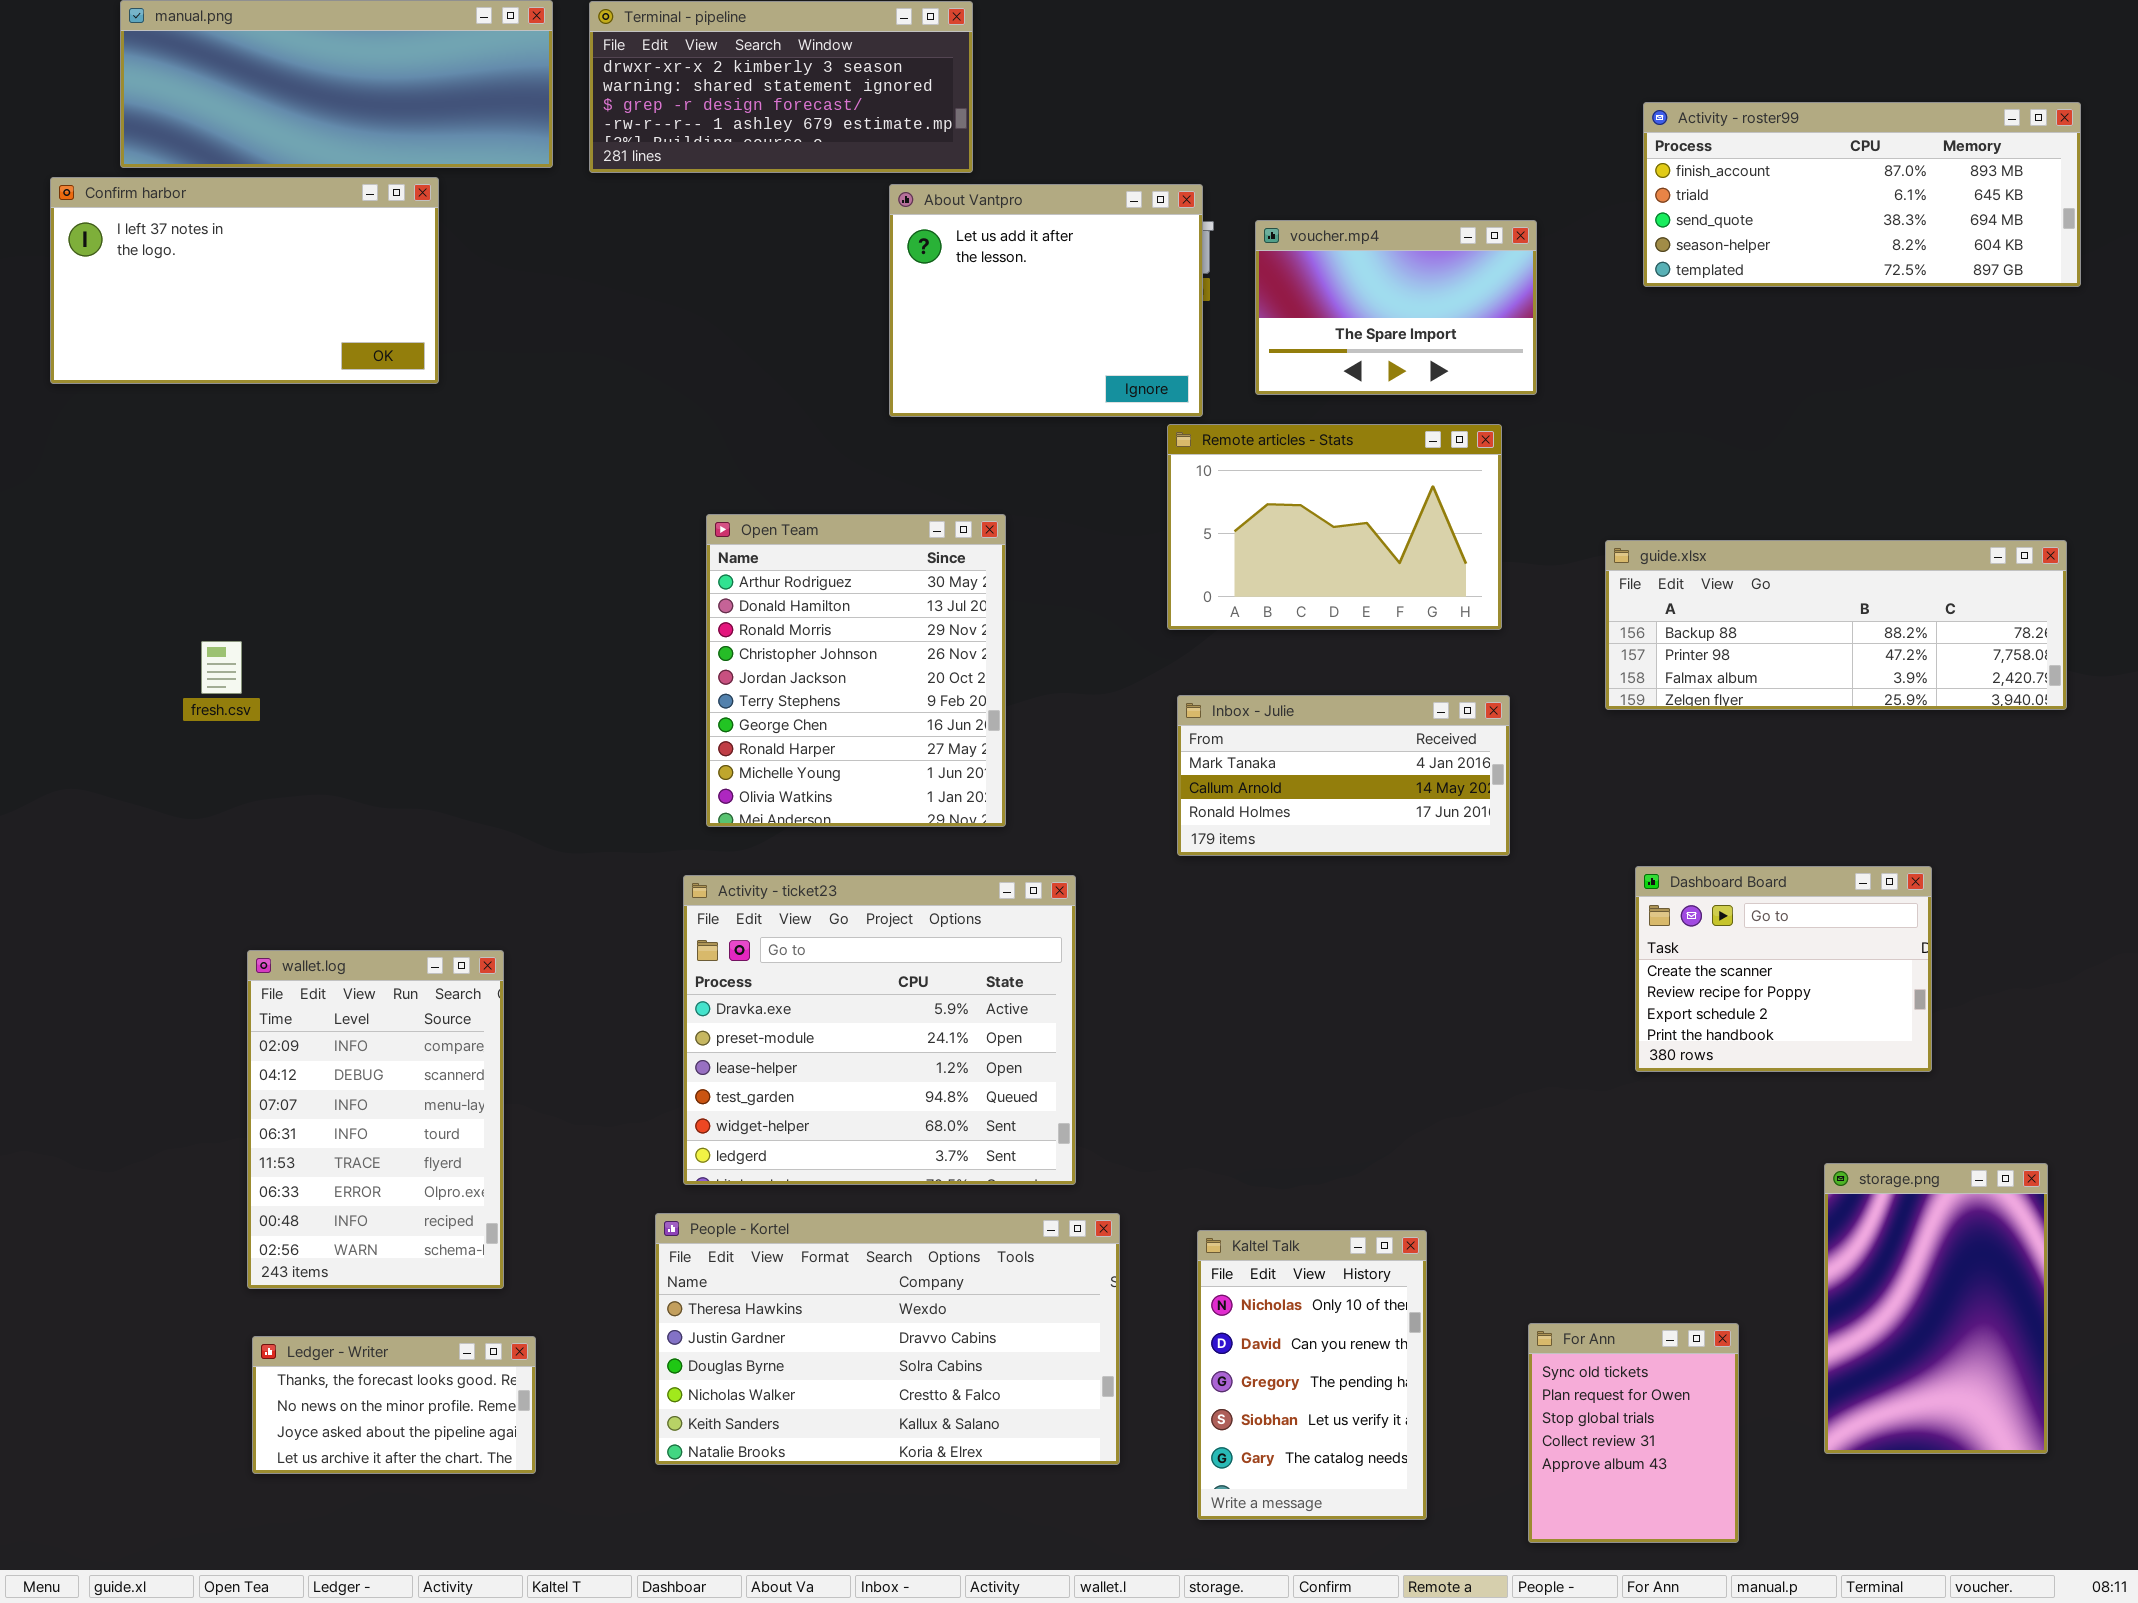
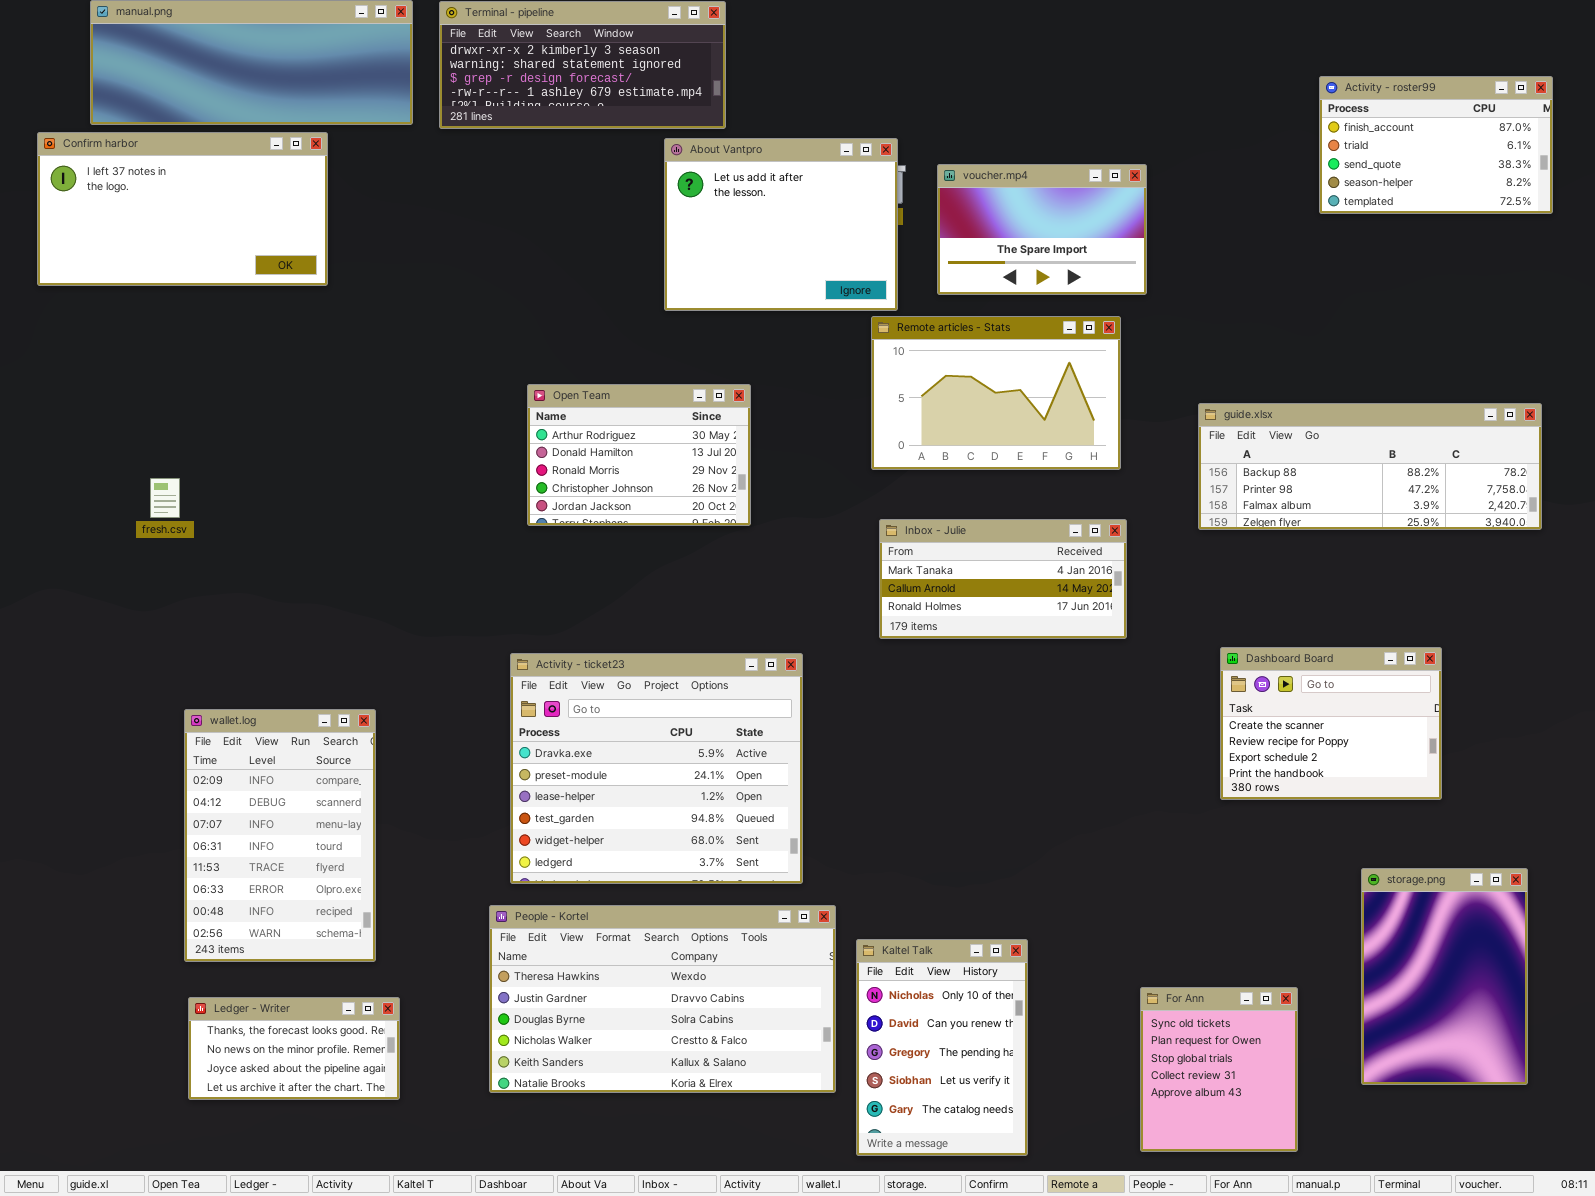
Activity - roster99: [1643,102,2081,287] -> [1319,76,1553,214], resized
Open Team: [706,514,1006,827] -> [527,384,751,526], resized
Kaltel Talk: [1197,1230,1427,1520] -> [856,939,1028,1156], moved

